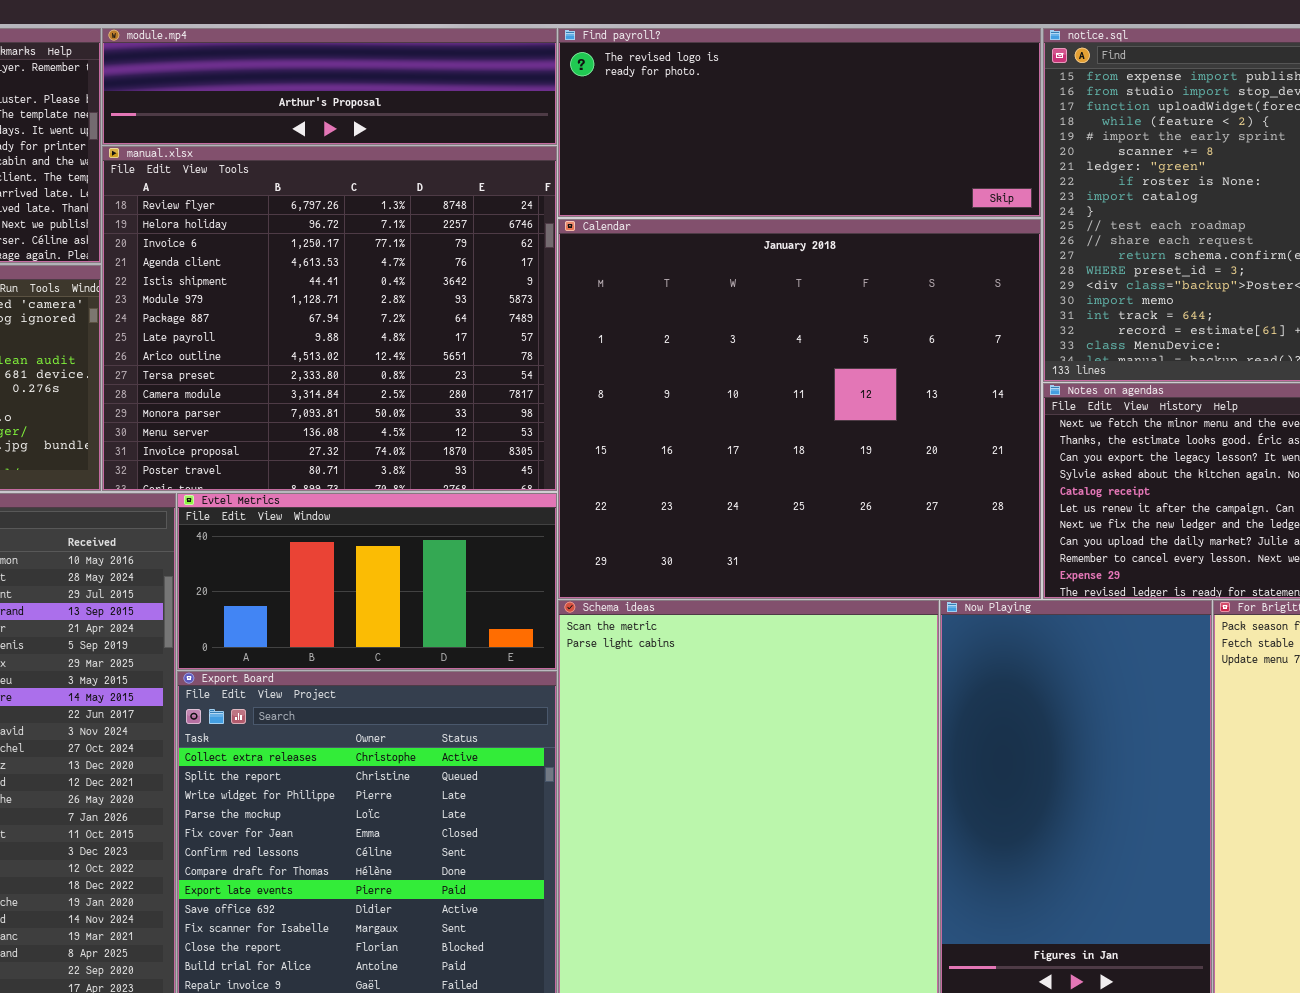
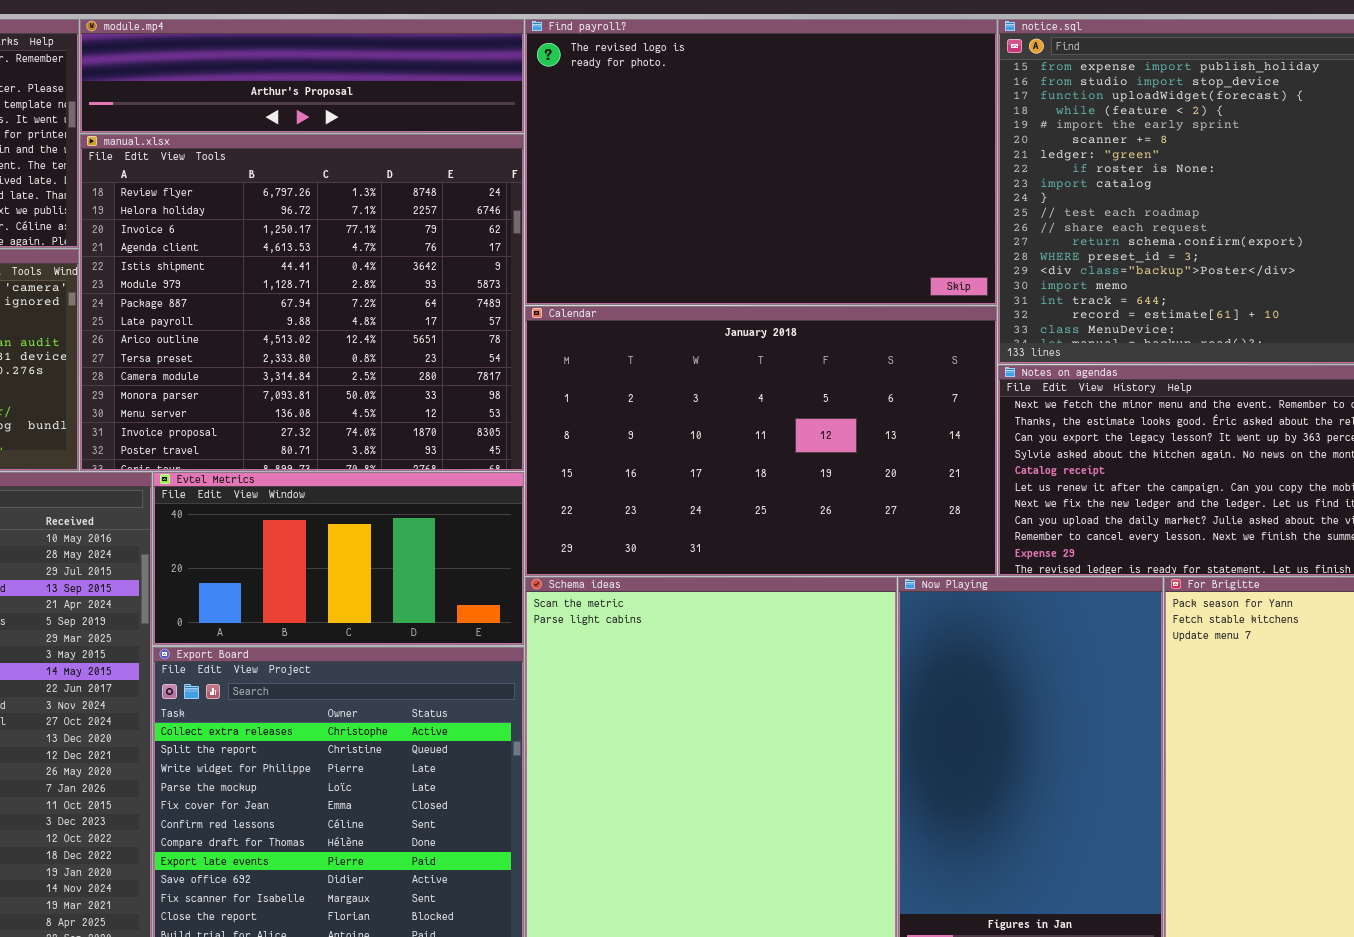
Find payroll?: [558,28,1041,217] -> [525,19,997,305], resized
Calendar: [558,219,1041,599] -> [525,306,997,576], resized

